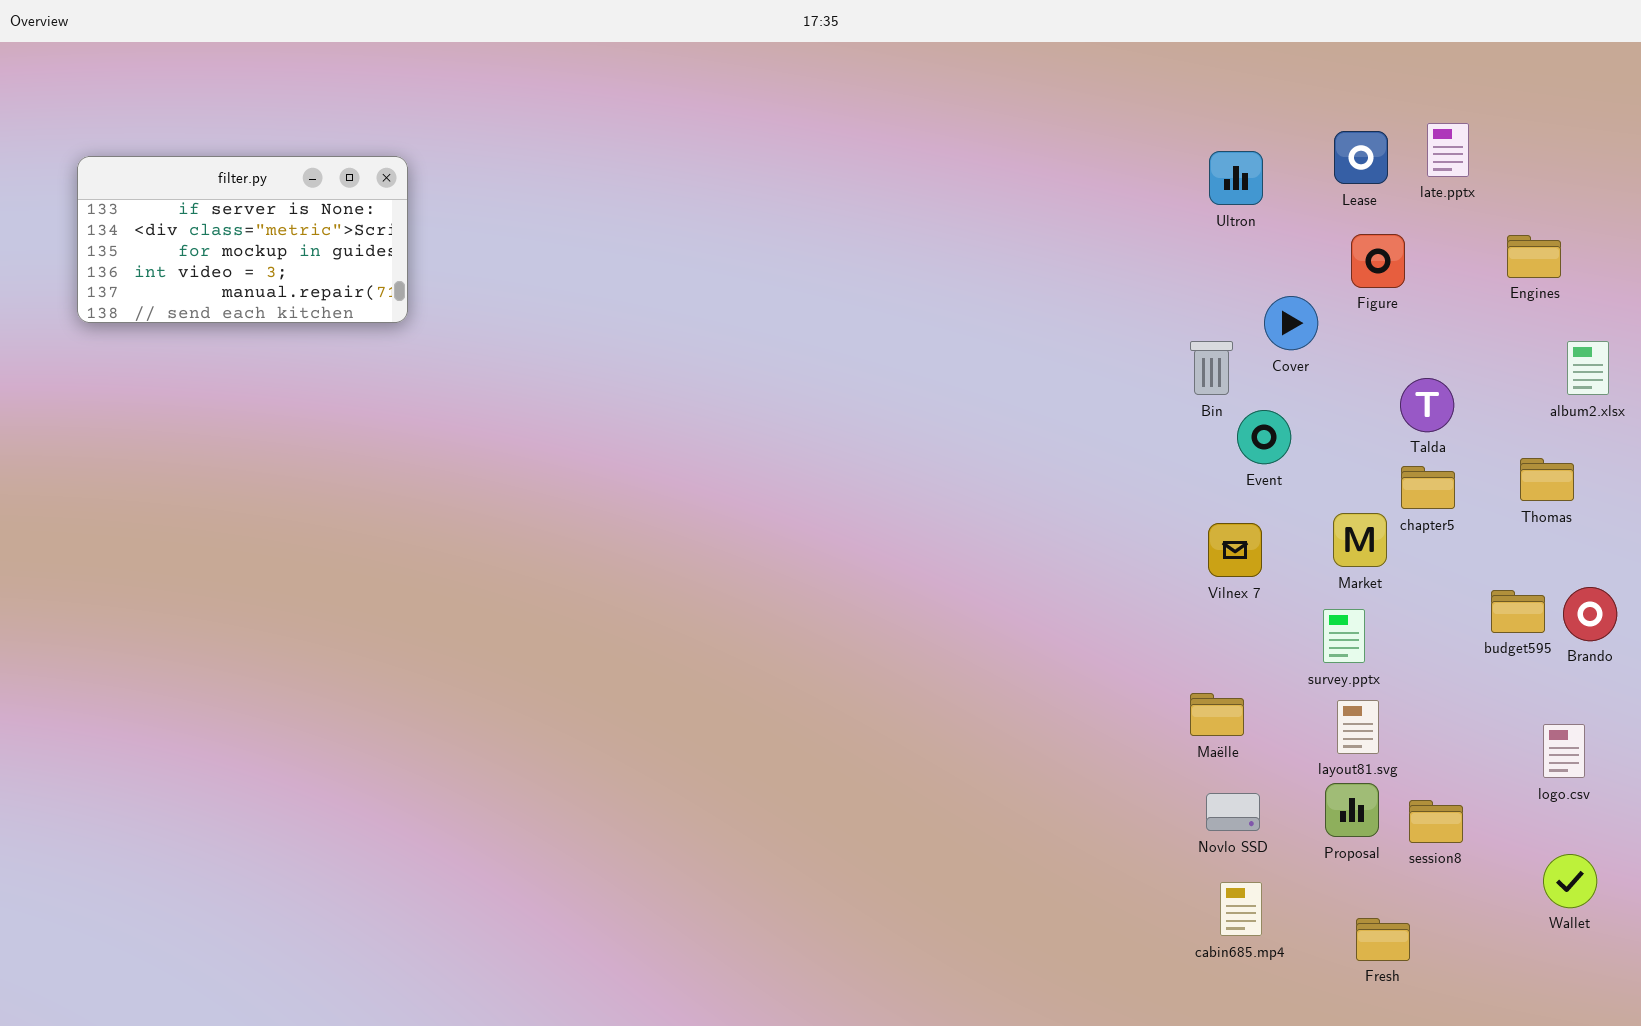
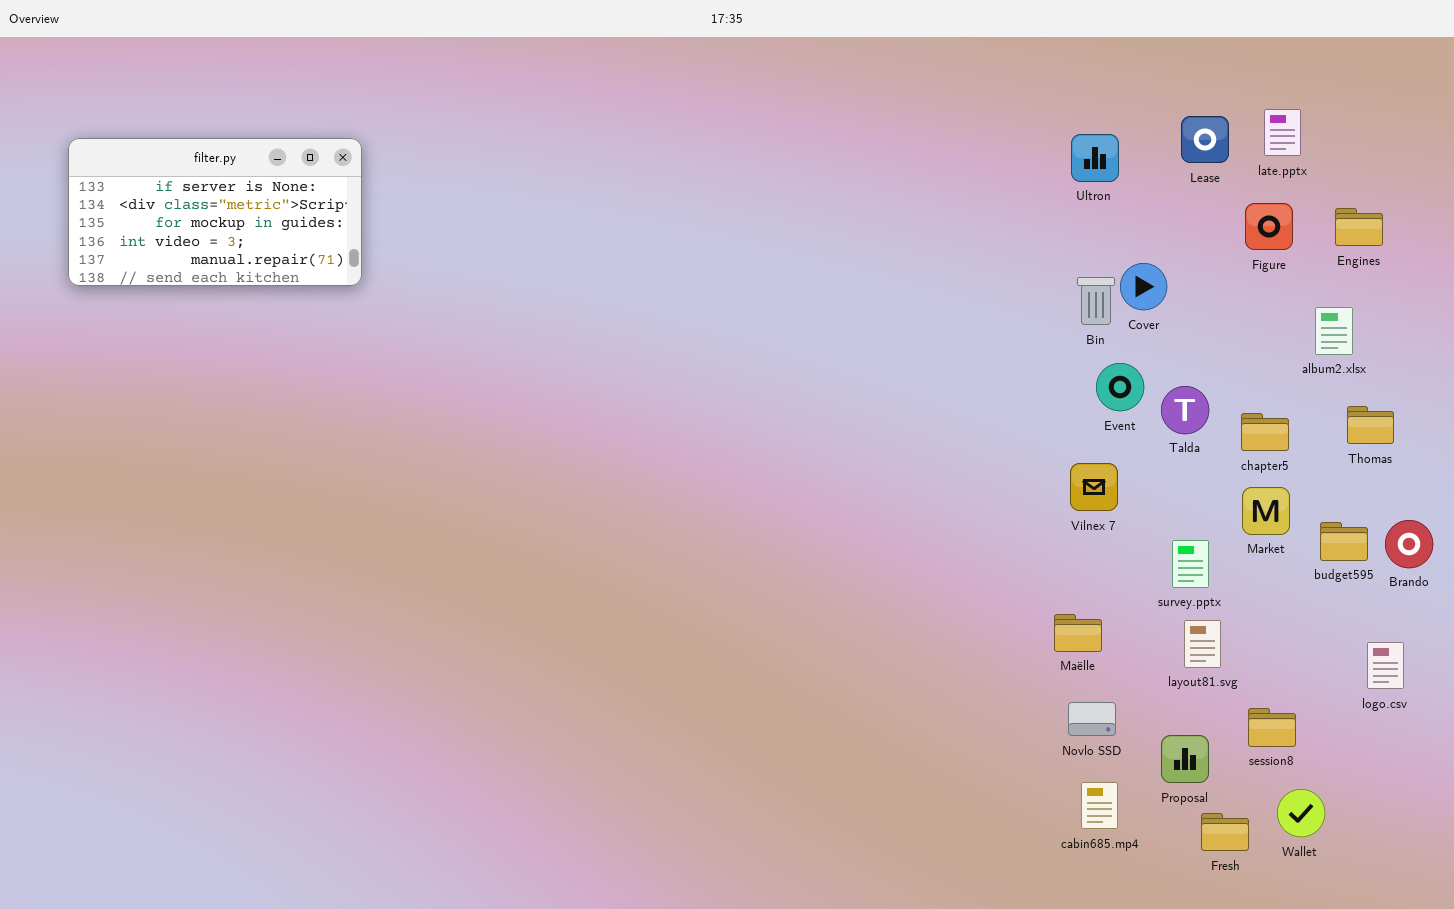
Figure: [1351,234,1405,288] -> [1245,203,1293,250], moved
Bin: [1190,341,1233,395] -> [1077,277,1115,325], moved
album2.xlsx: [1567,341,1609,395] -> [1315,307,1353,355], moved
Talda: [1400,378,1454,432] -> [1161,386,1209,434], moved
Market: [1333,513,1387,567] -> [1242,487,1290,535], moved
Proposal: [1325,783,1379,837] -> [1161,735,1209,783], moved
Wallet: [1543,854,1597,908] -> [1277,789,1325,837], moved

